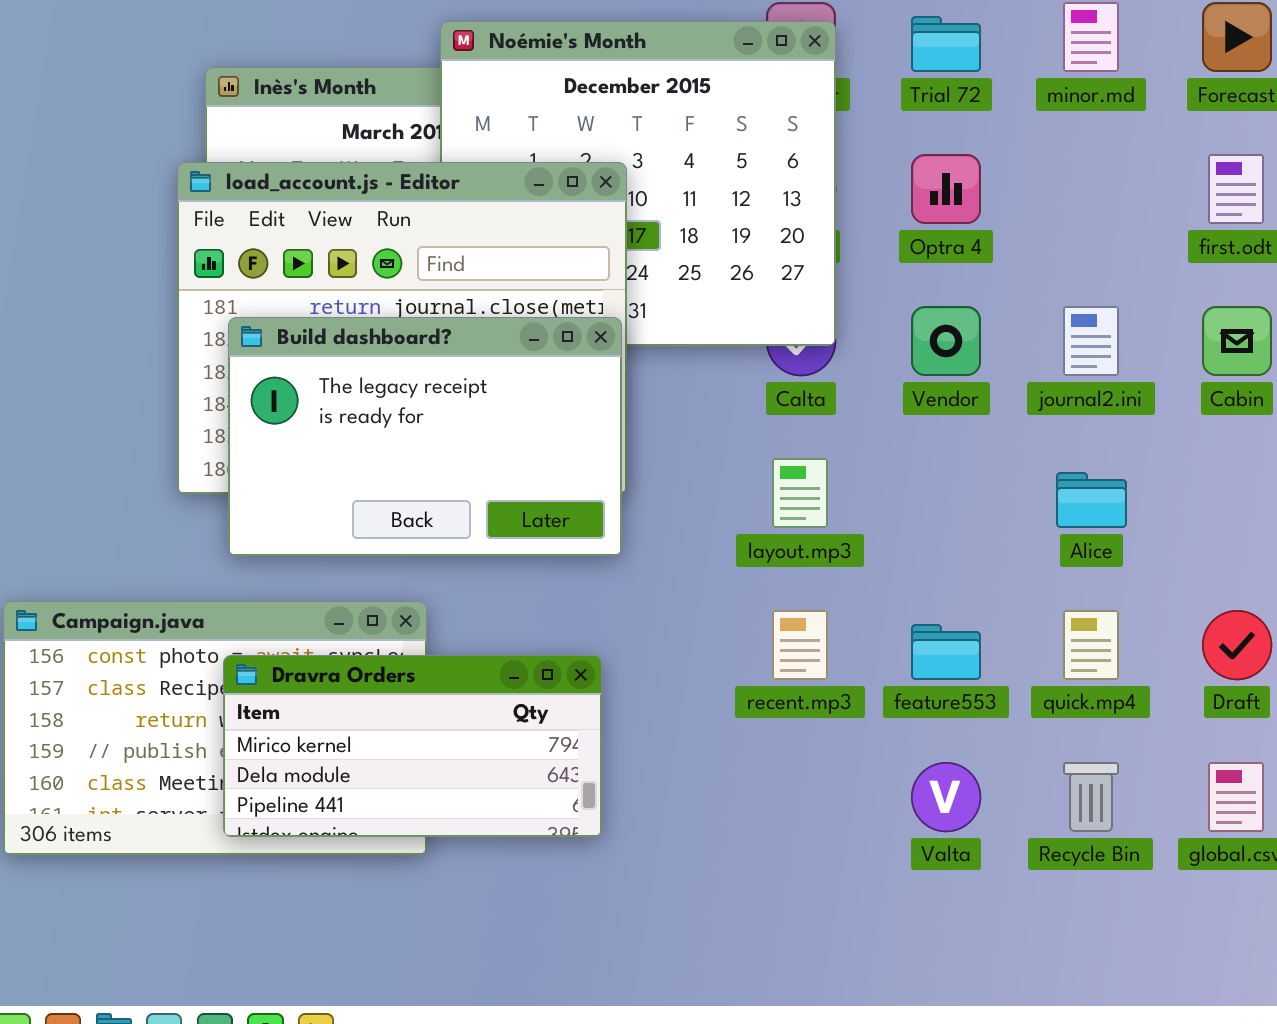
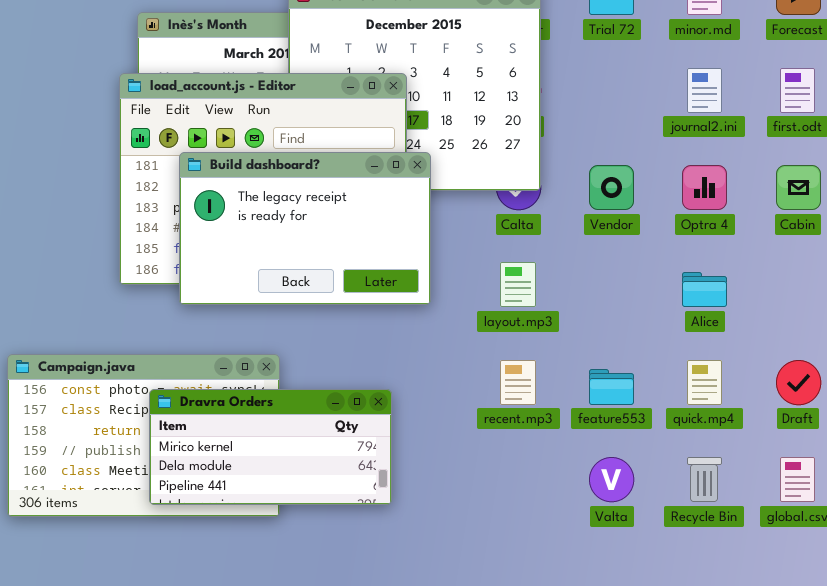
Optra 4: [911,154,981,224] -> [682,165,727,210], moved
journal2.ini: [1063,306,1119,376] -> [687,68,722,113], moved
Build dashboard?: [228,317,622,556] -> [179,152,431,305], moved

